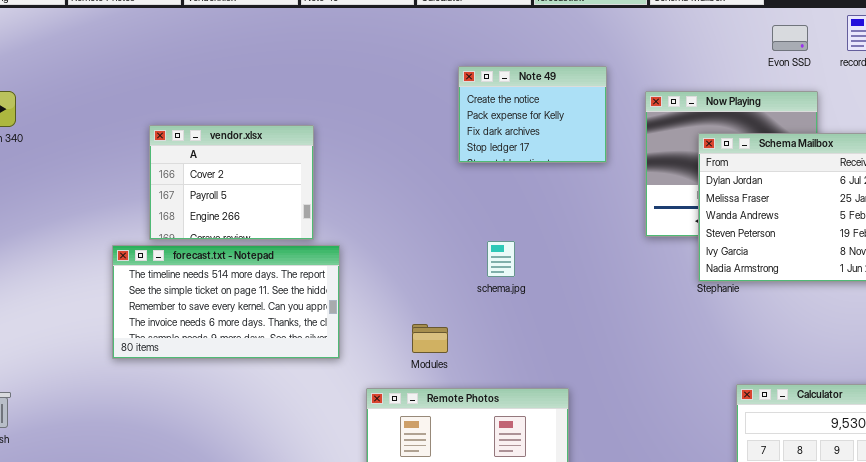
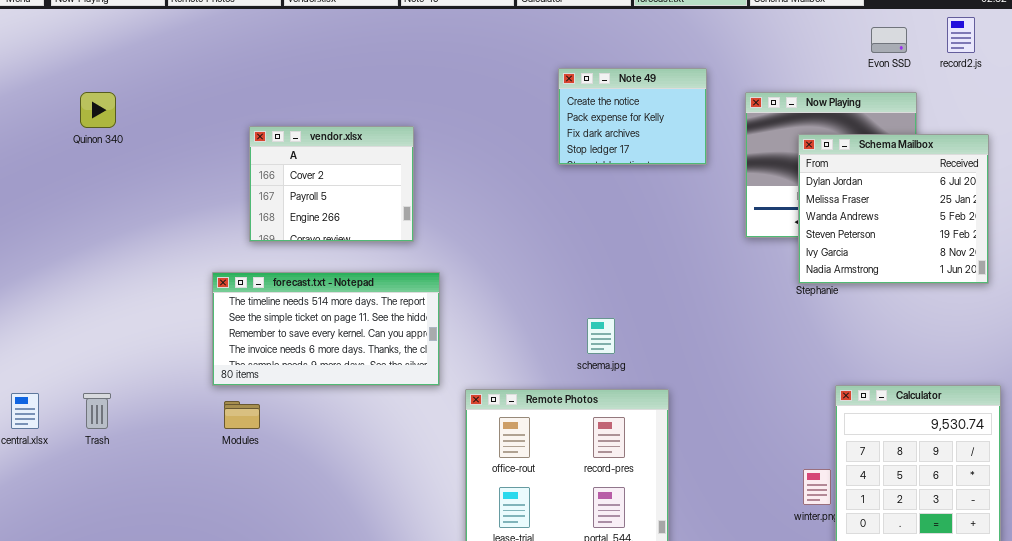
schema.jpg: [487,241,515,277] -> [587,318,615,354], moved
forecast.txt - Notepad: [112,245,340,359] -> [212,272,440,386], moved
Modules: [412,324,448,353] -> [224,401,260,429], moved

